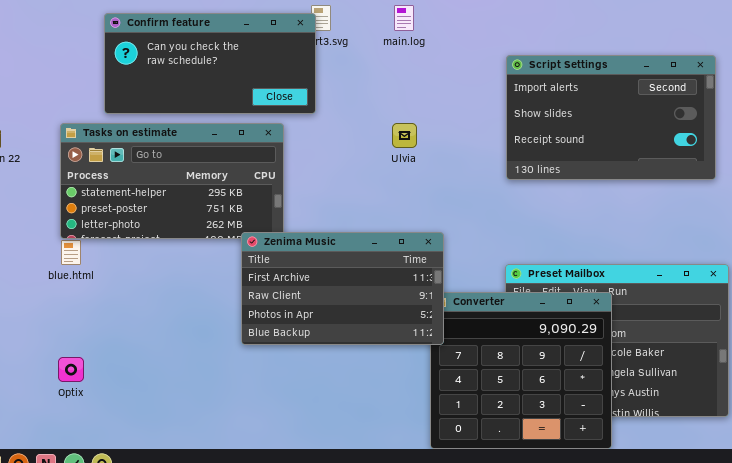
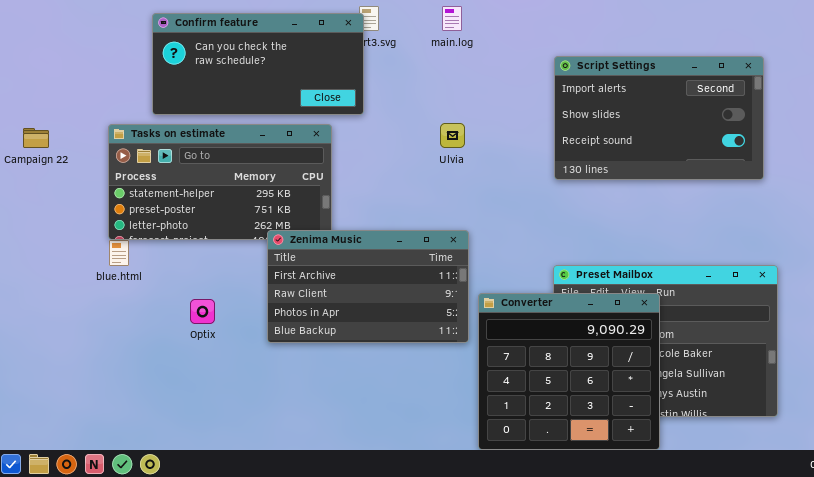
Zenima Music: [241,232,444,345] -> [267,230,469,343], moved
Optix: [58,357,84,382] -> [190,299,215,324], moved

